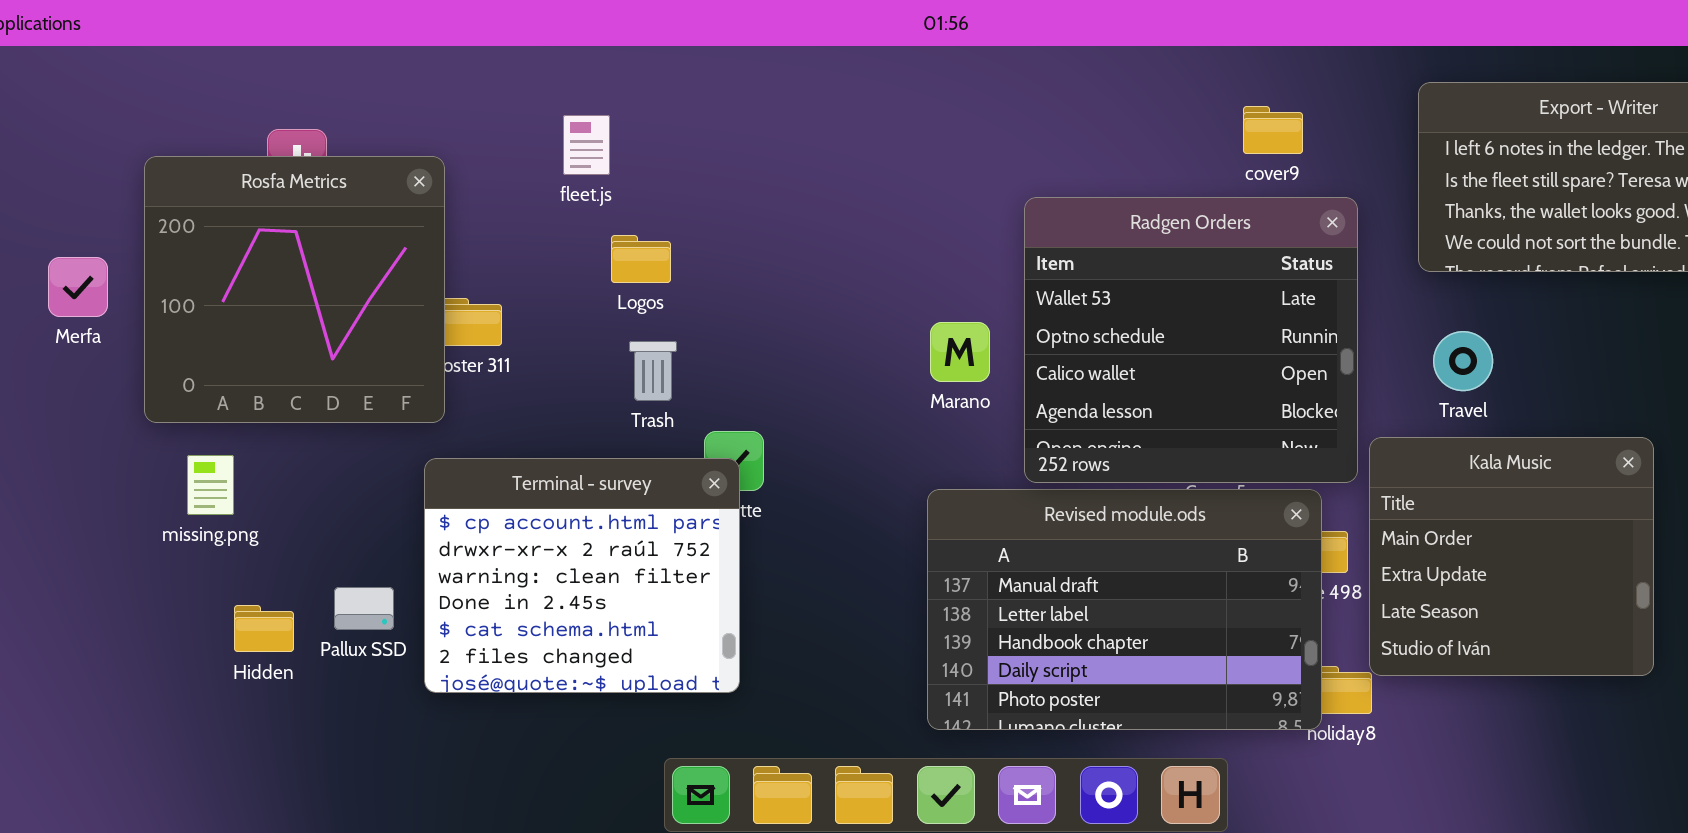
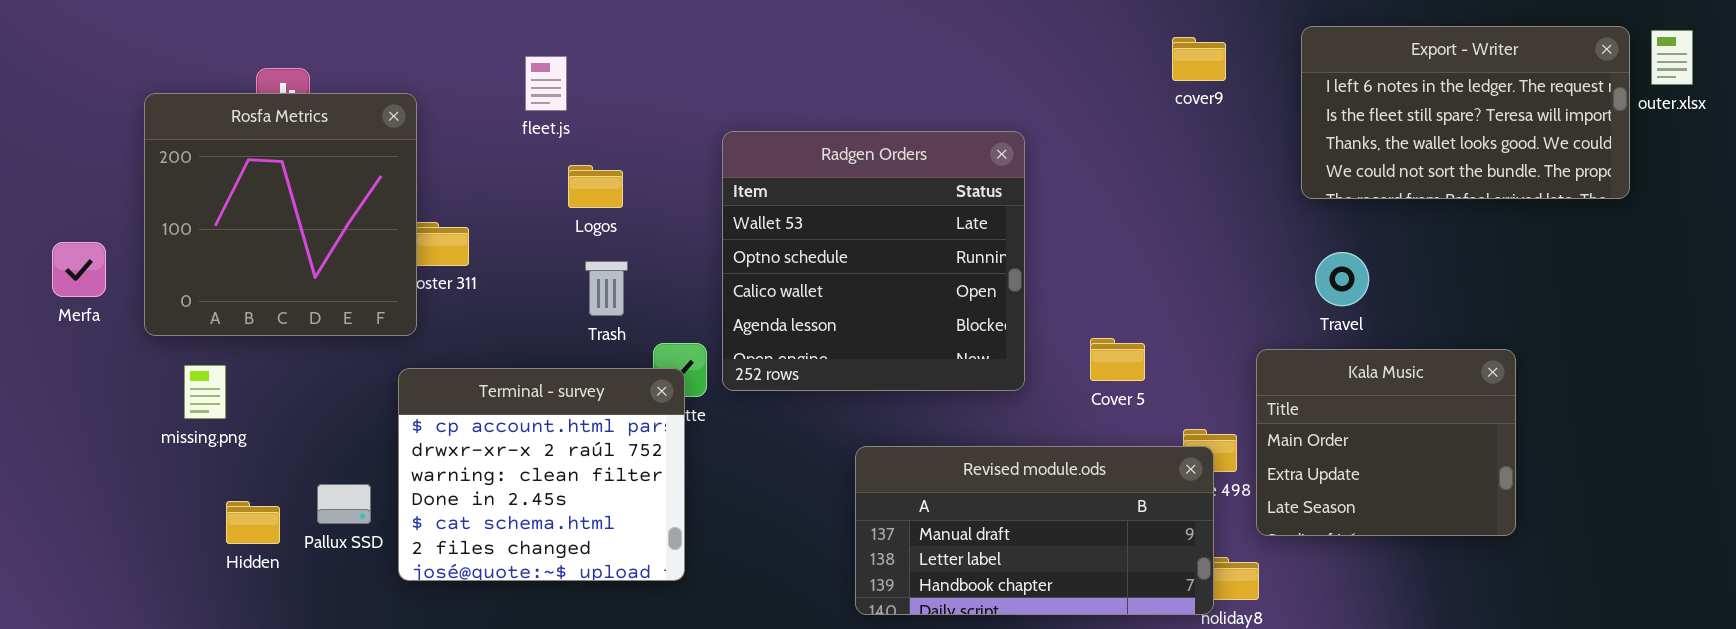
cover9: [1243,106,1303,154] -> [1172,37,1226,81], moved
Radgen Orders: [1024,197,1358,483] -> [722,131,1025,391], moved
Merfa: [48,257,108,317] -> [52,242,106,297], moved
Kala Music: [1369,437,1654,676] -> [1256,349,1516,536], resized
Revised module.ods: [927,489,1322,730] -> [855,446,1214,615], resized

